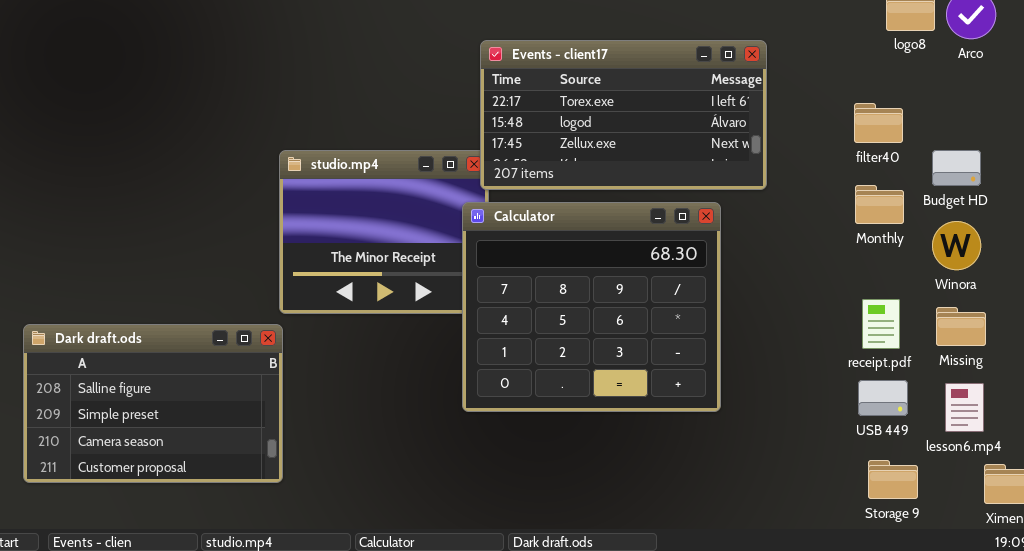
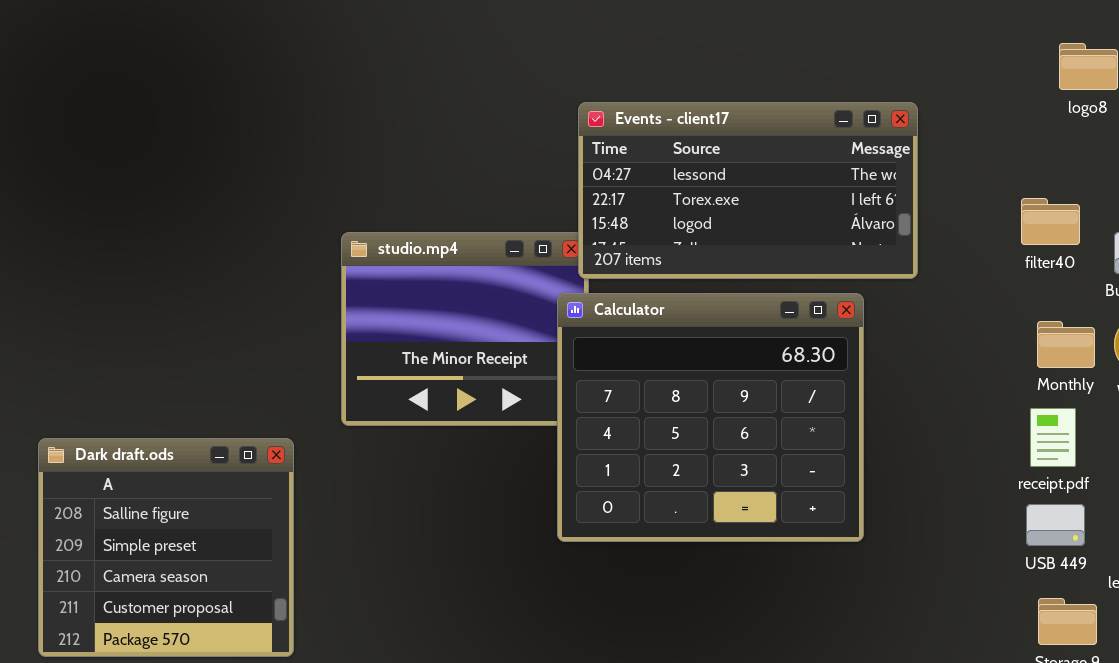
Events - client17: [480,40,767,190] -> [578,102,918,279], scrolled up 1 row
filter40: [854,103,903,143] -> [1021,198,1080,245], moved
Monthly: [855,185,904,224] -> [1037,321,1095,368], moved
Dark draft.ods: [23,324,283,483] -> [38,438,294,657], resized

